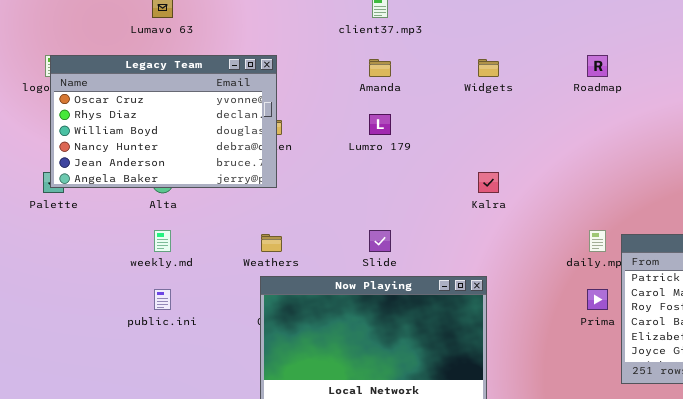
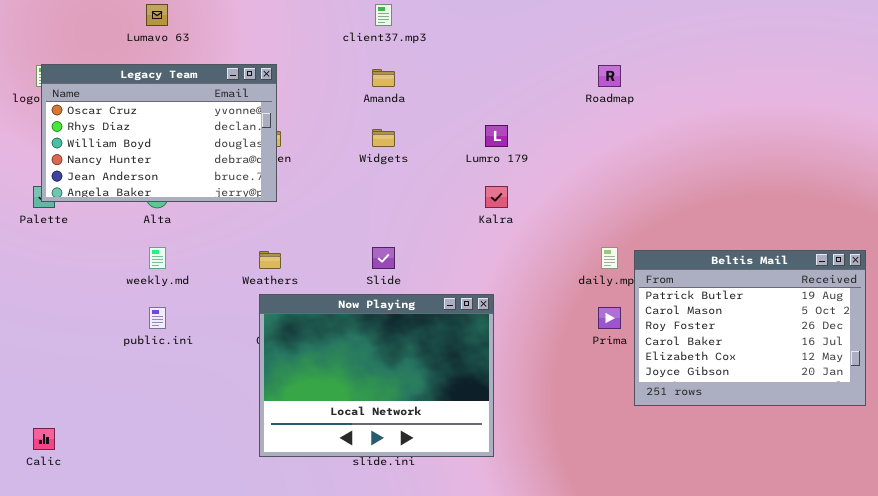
Widgets: [478,59,499,77] -> [372,129,395,147], moved
Lumro 179: [369,114,391,135] -> [485,125,508,147], moved

